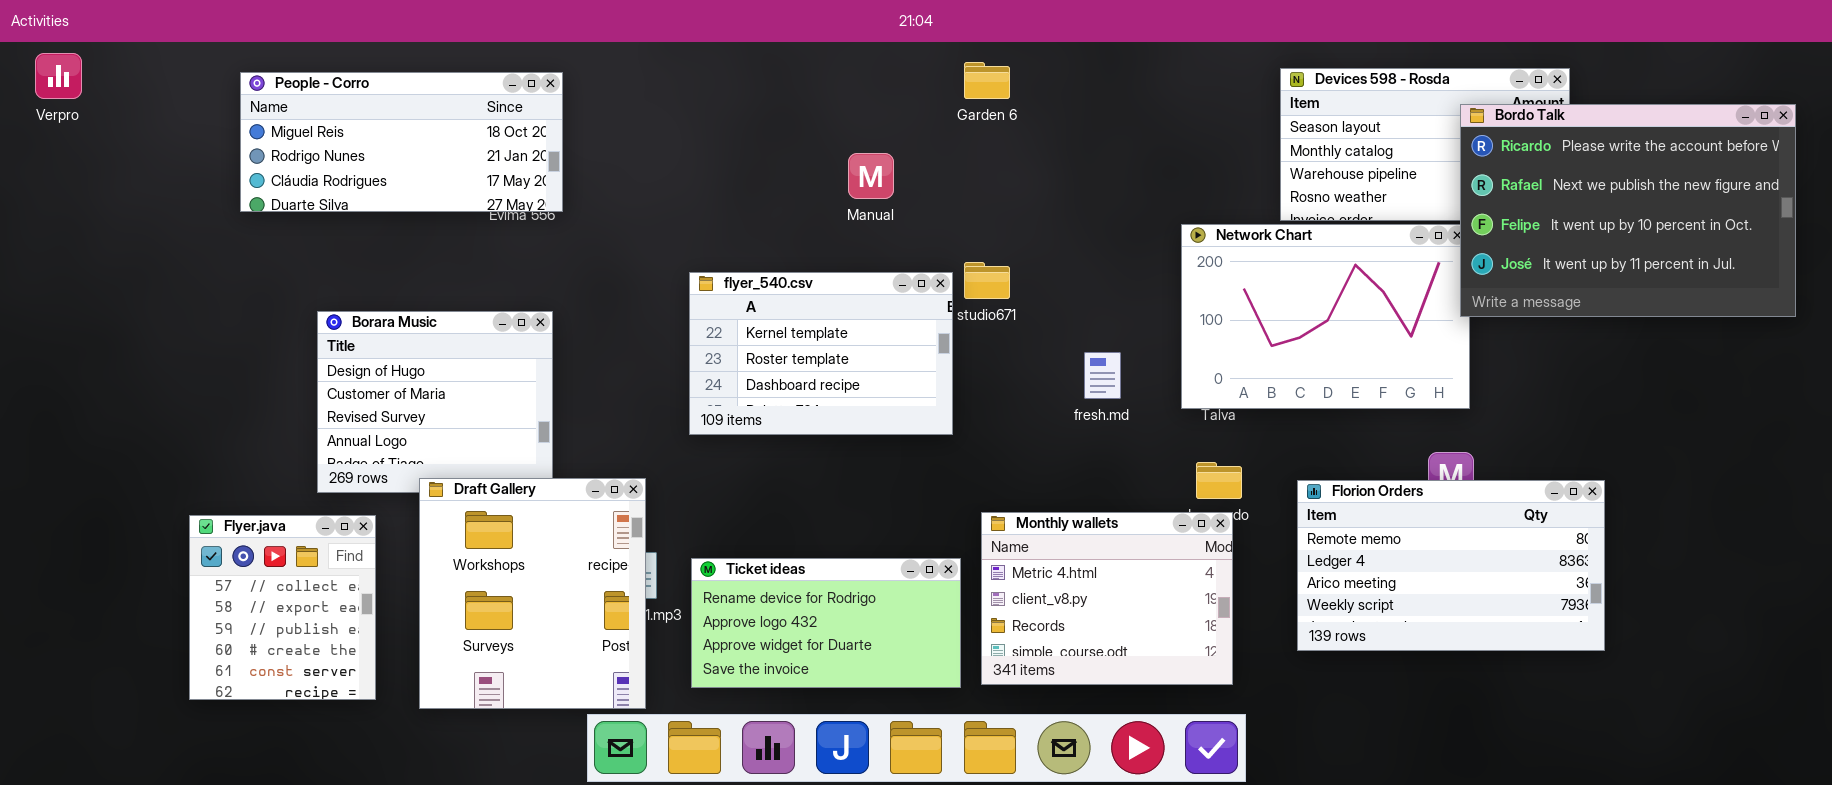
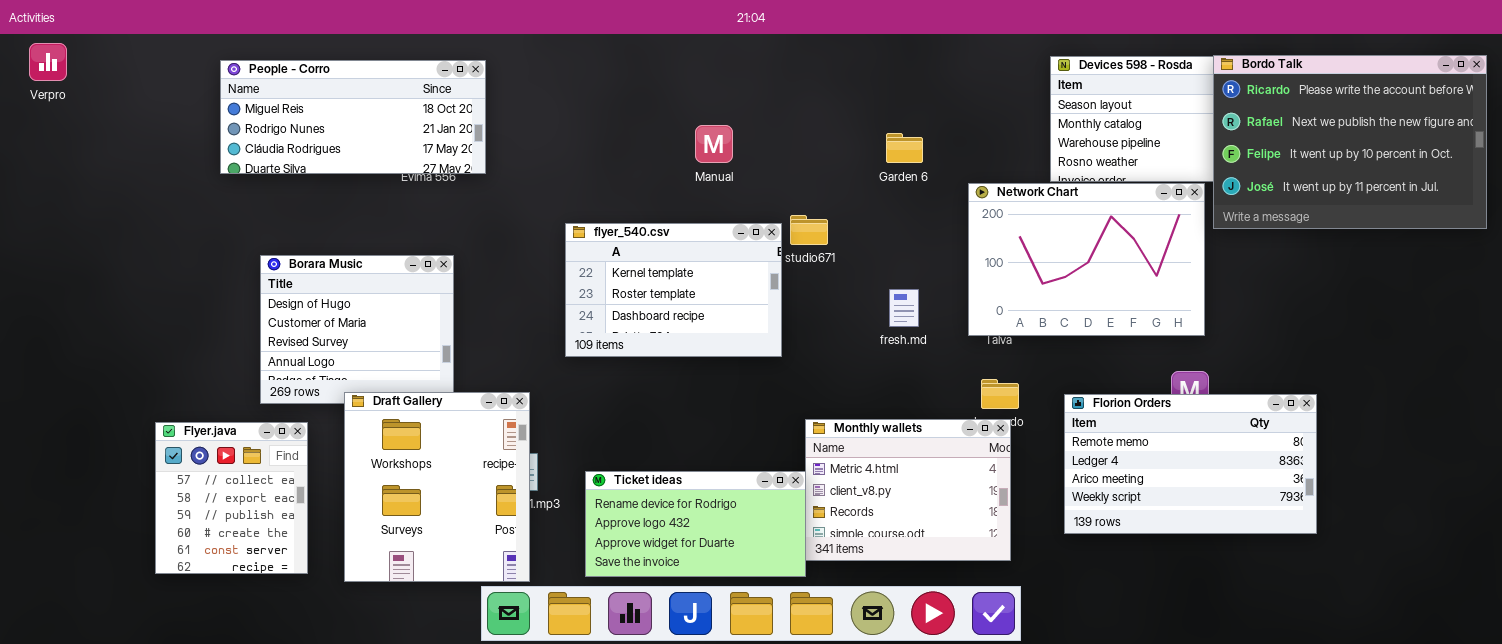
Garden 6: [964,62,1010,99] -> [886,133,923,163], moved
People - Corro: [240,72,563,212] -> [220,60,486,174], moved
Bordo Talk: [1460,104,1796,317] -> [1213,55,1487,229], moved
Ticket ideas: [691,558,961,688] -> [585,471,806,577], moved

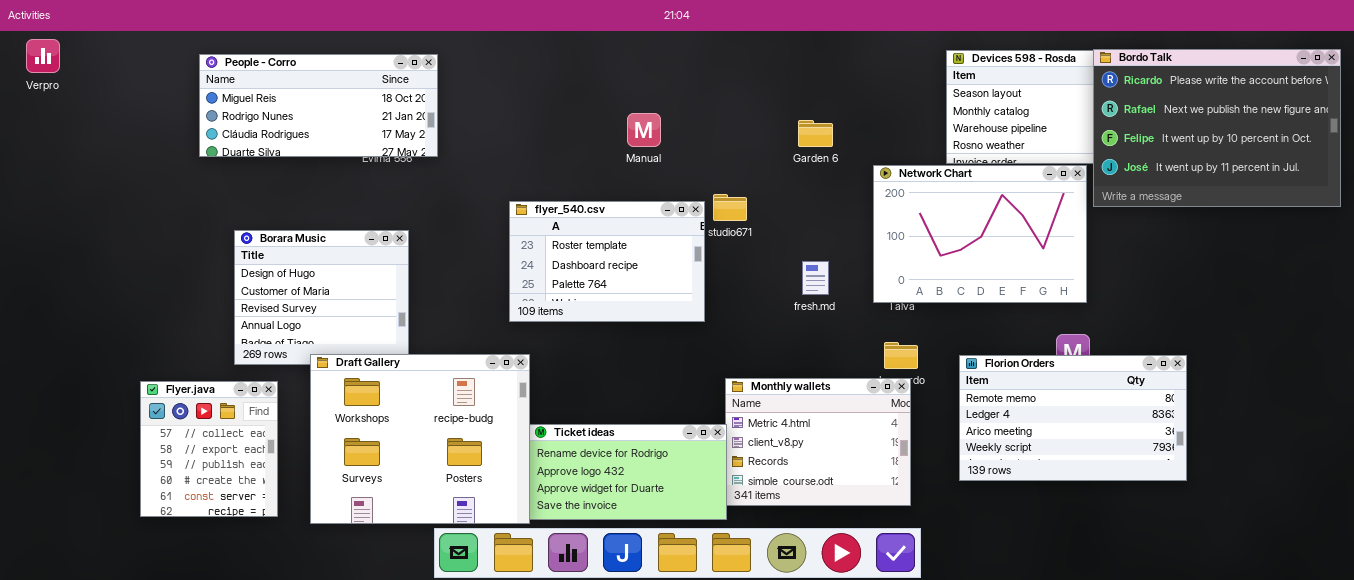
flyer_540.csv: [565,223,782,357] -> [509,201,705,322], scrolled down 1 row
Draft Gallery: [344,392,530,582] -> [310,354,530,524], resized

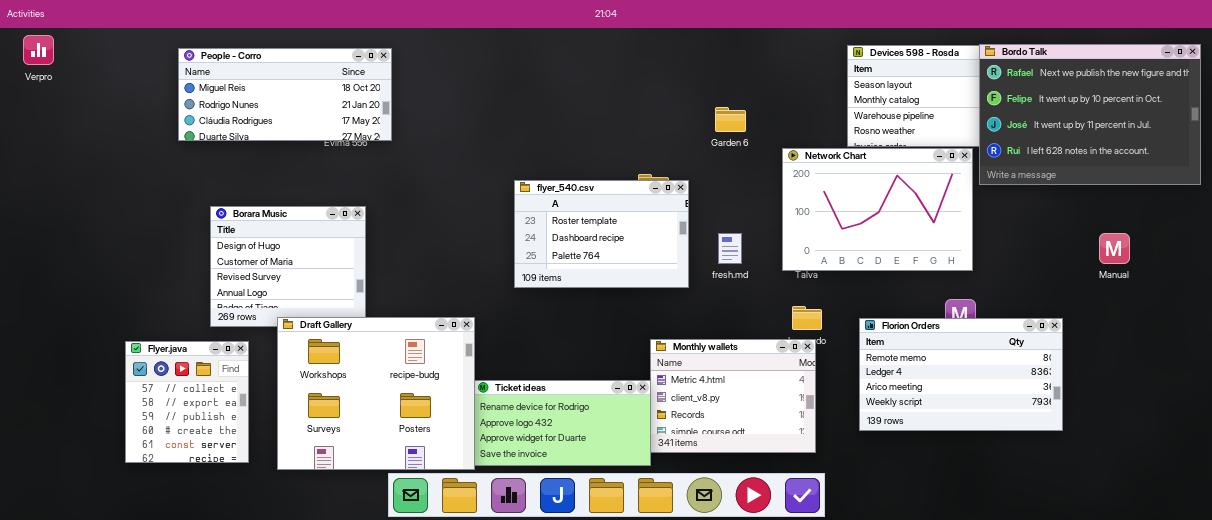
Bordo Talk: [1093,49,1341,207] -> [979,44,1201,185], scrolled down 1 row
Manual: [627,113,661,147] -> [1099,233,1130,264], moved
flyer_540.csv: [509,201,705,322] -> [514,180,689,288], moved

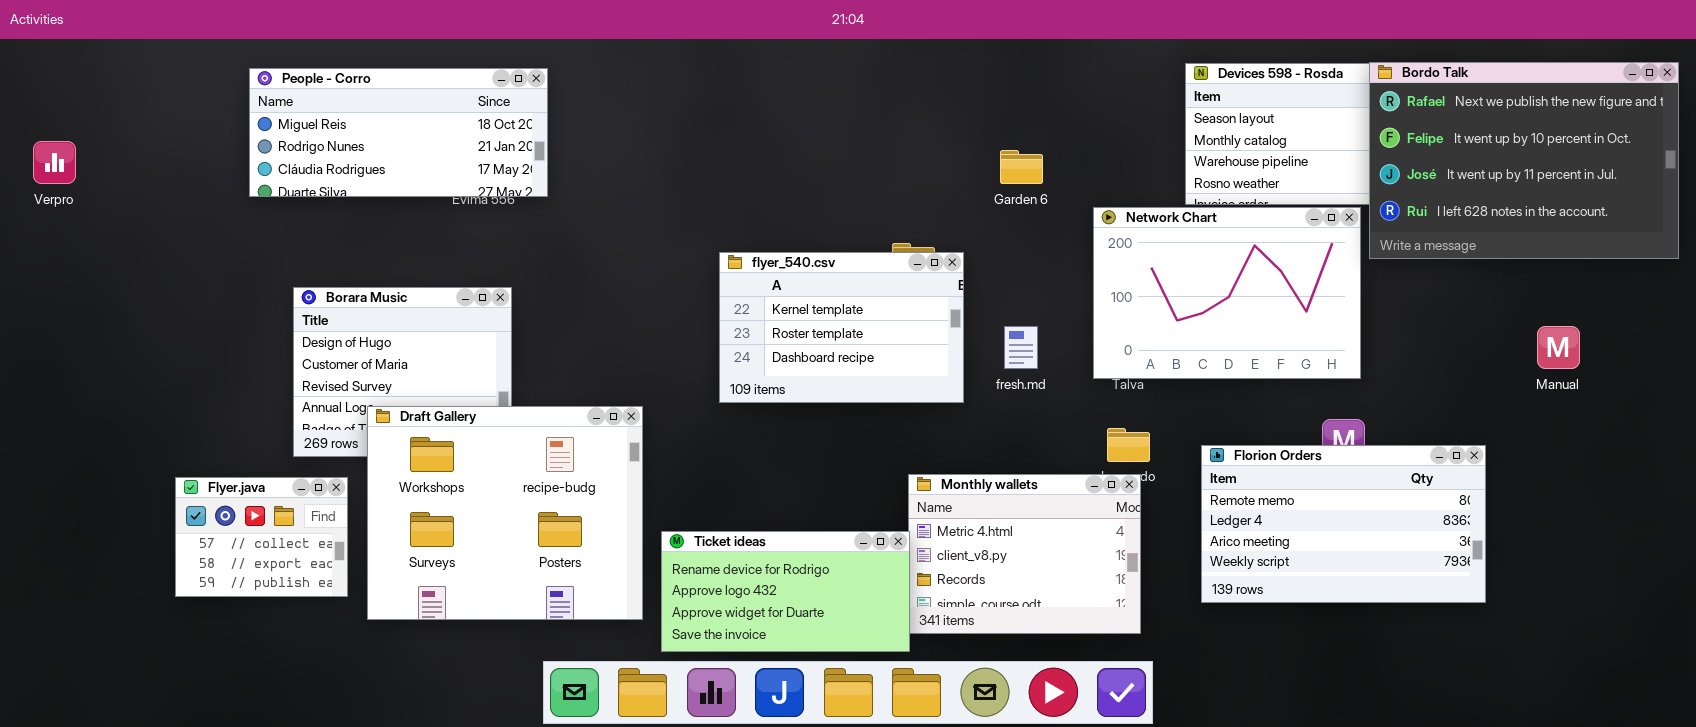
Verpro: [23,35,54,65] -> [33,141,76,184], moved
flyer_540.csv: [514,180,689,288] -> [719,252,964,403], scrolled up 1 row
Draft Gallery: [277,317,475,470] -> [367,406,643,620], moved
Flyer.java: [125,341,249,463] -> [175,477,348,597], resized

